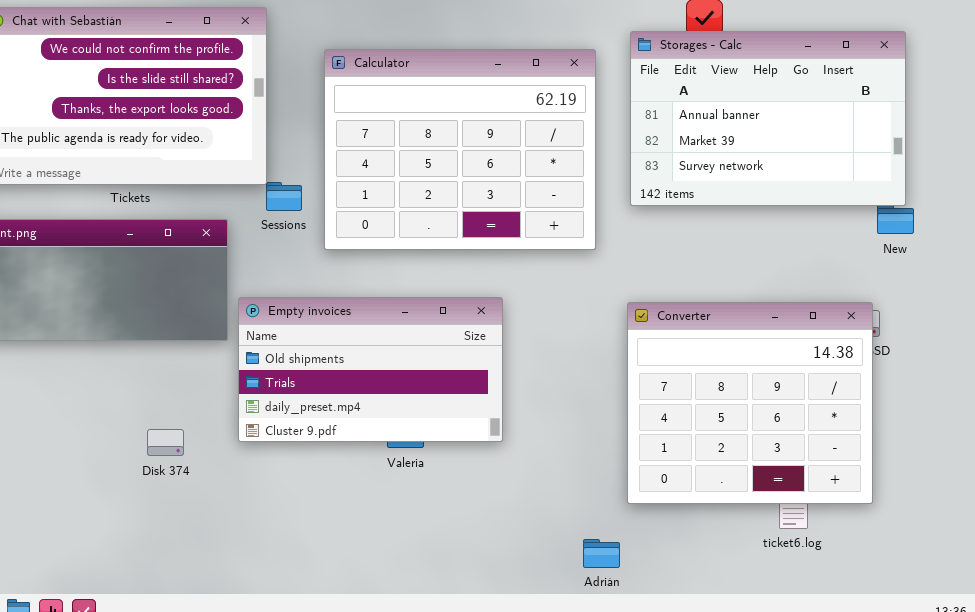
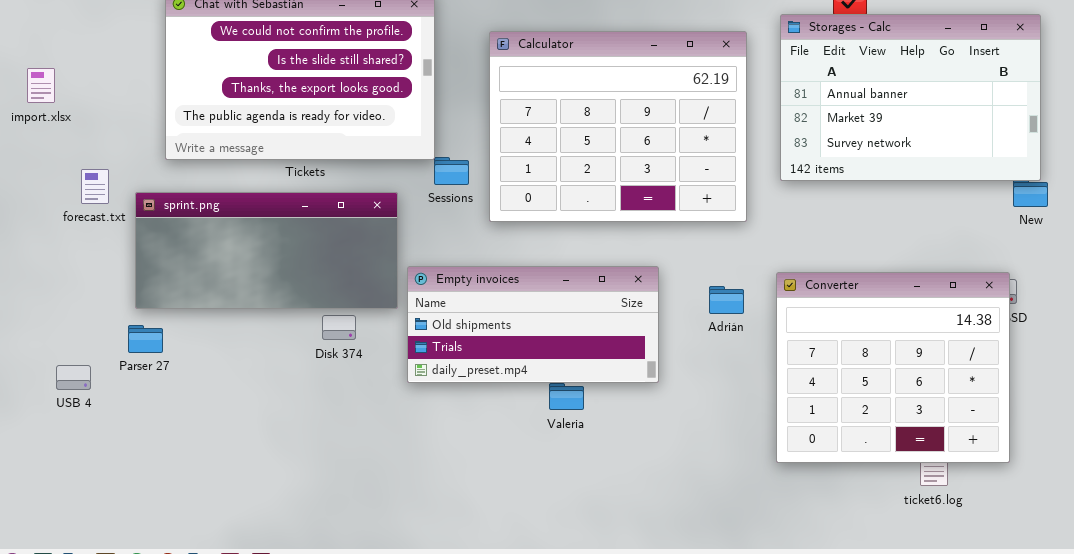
Empty invoices: [238,297,503,442] -> [407,266,659,383], resized
Disk 374: [147,429,184,456] -> [322,315,356,340], moved
Adrián: [583,539,620,568] -> [709,286,744,314], moved

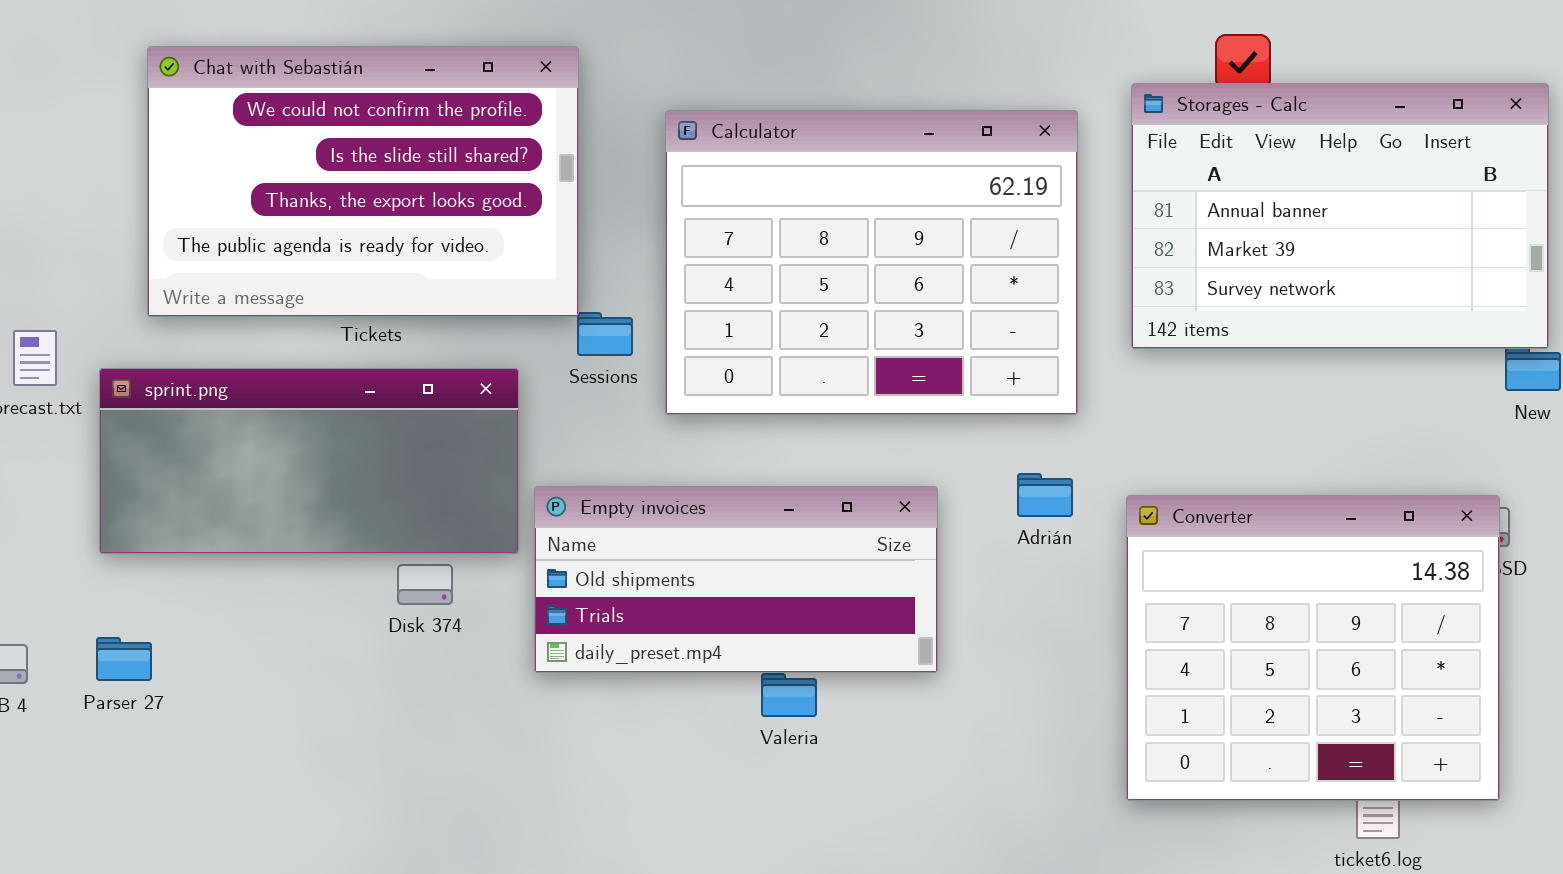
Adrián: [709,286,744,314] -> [1017,473,1073,517], moved
Parser 27: [128,325,163,353] -> [96,637,152,681], moved

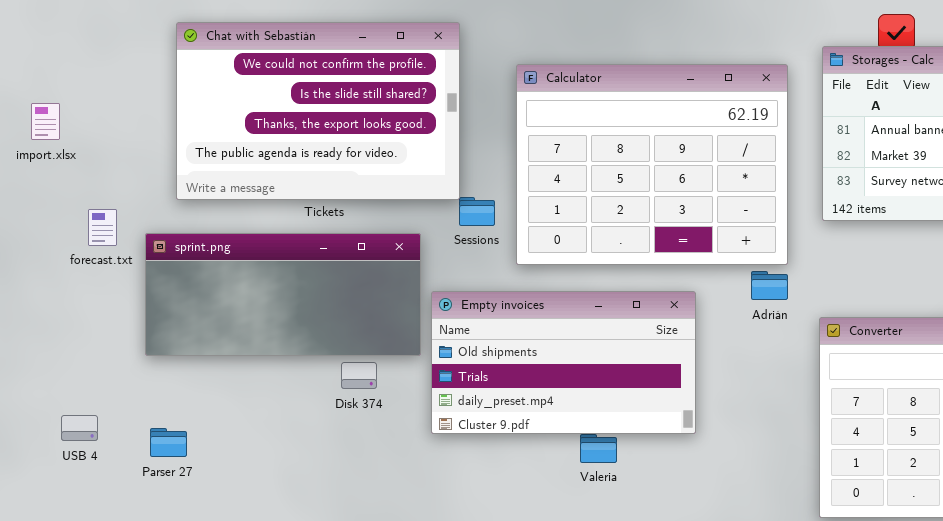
Adrián: [1017,473,1073,517] -> [751,271,788,300], moved
Empty invoices: [534,486,938,673] -> [431,291,696,434], resized
Parser 27: [96,637,152,681] -> [150,428,187,457], moved

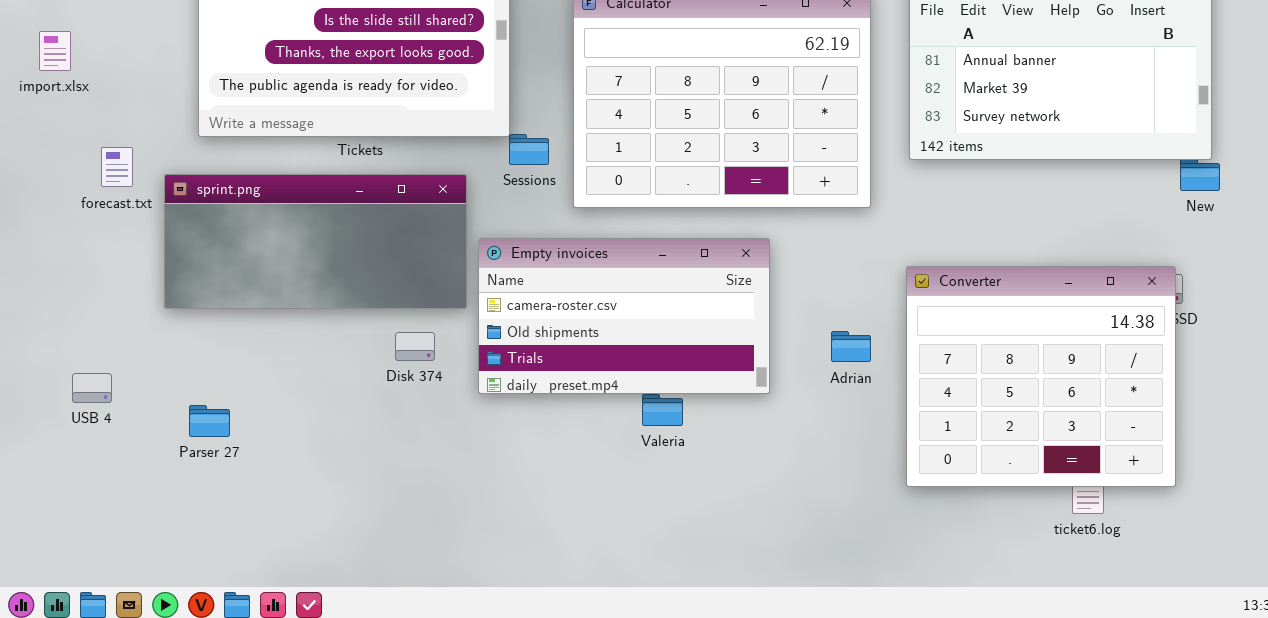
Adrián: [751,271,788,300] -> [831,331,871,362], moved
Empty invoices: [431,291,696,434] -> [478,238,770,394], scrolled up 1 row
Disk 374: [341,362,377,389] -> [395,332,435,361], moved
Parser 27: [150,428,187,457] -> [189,405,230,437], moved

